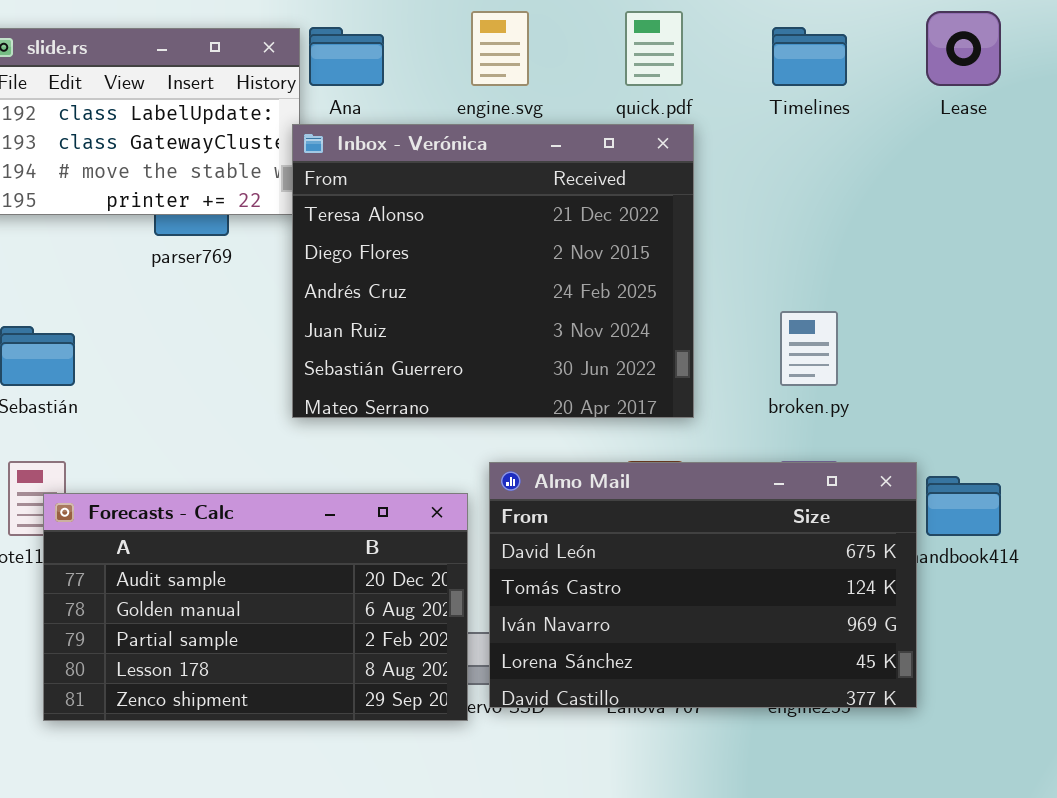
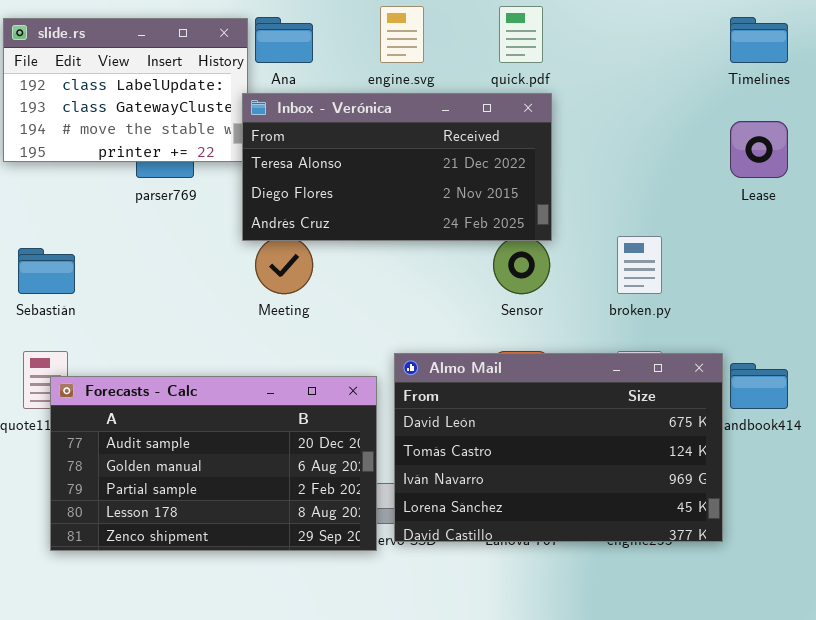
Lease: [926,11,1001,86] -> [730,121,788,178], moved
Timelines: [772,27,847,86] -> [730,17,788,63], moved
Inbox - Verónica: [292,124,694,418] -> [242,93,552,241], resized

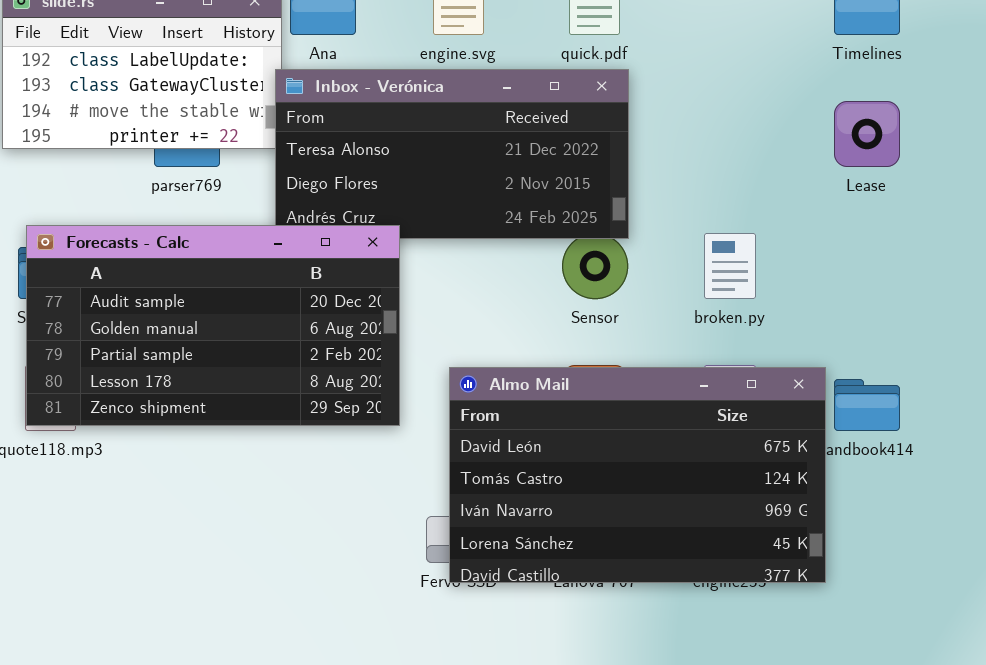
Forecasts - Calc: [50,376,377,551] -> [26,225,400,426], moved

